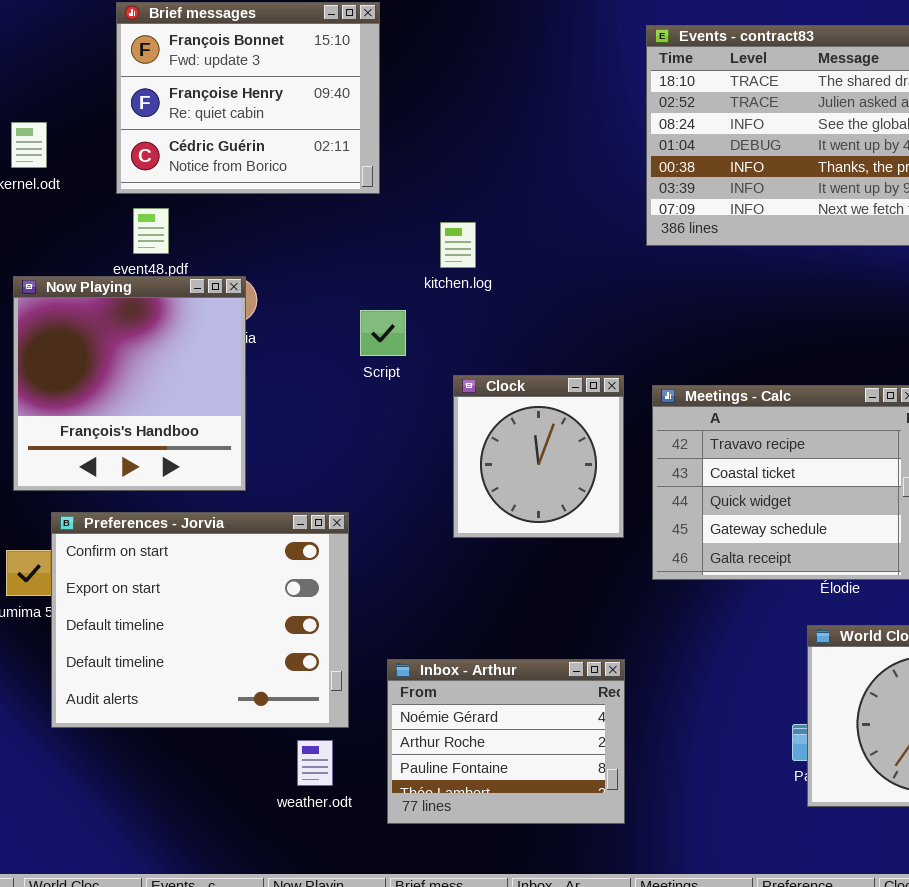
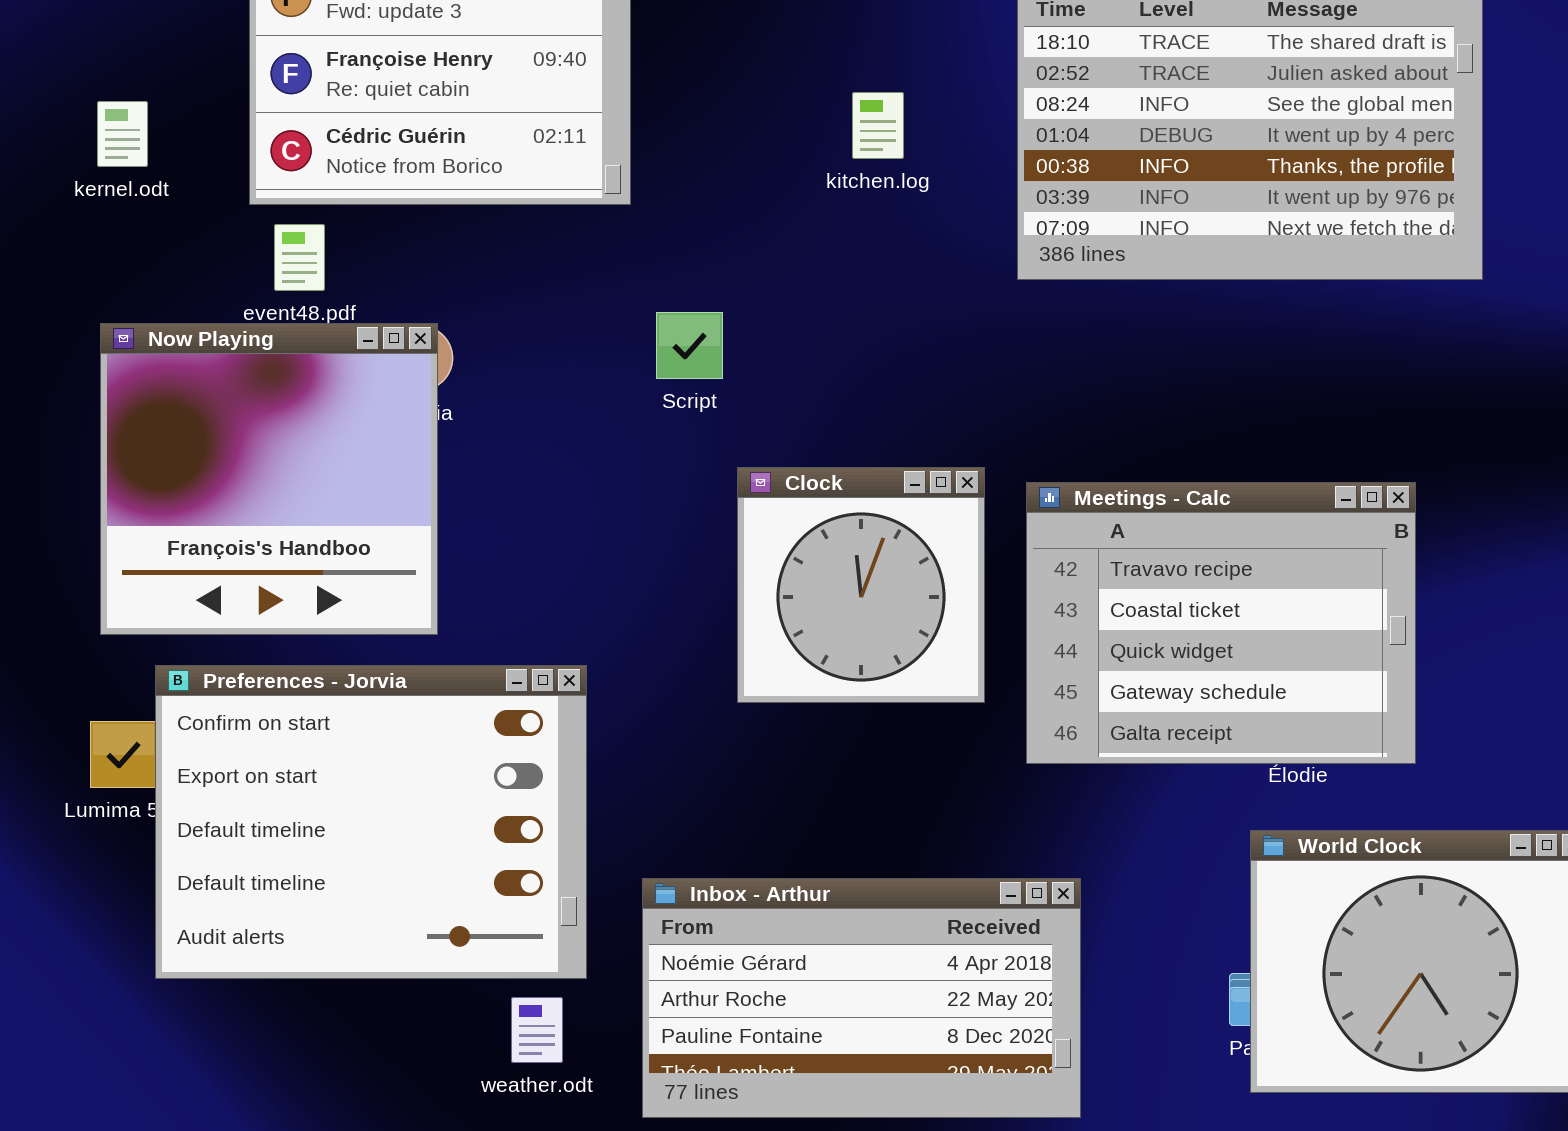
kitchen.log: [440,222,476,268] -> [852,92,904,159], moved
Script: [360,310,406,356] -> [656,312,723,379], moved
Inbox - Arthur: [387,659,625,824] -> [642,878,1081,1118], resized

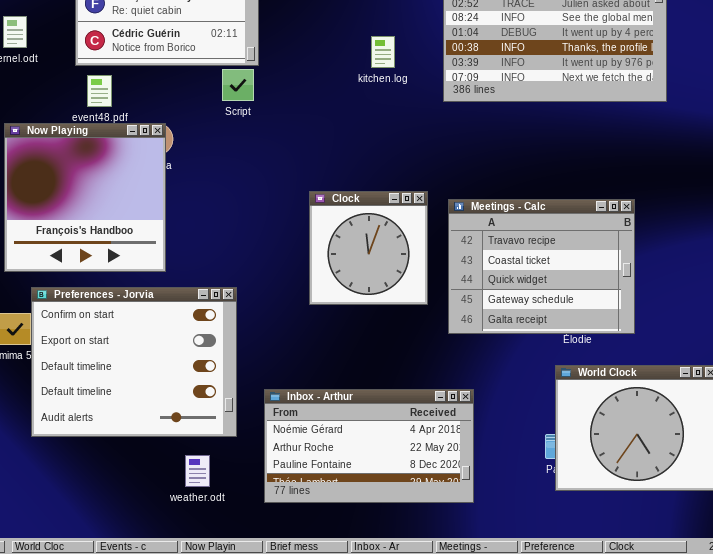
kitchen.log: [852,92,904,159] -> [371,36,395,68], moved
Script: [656,312,723,379] -> [222,69,254,101], moved
weather.odt: [511,997,563,1063] -> [185,455,210,487], moved

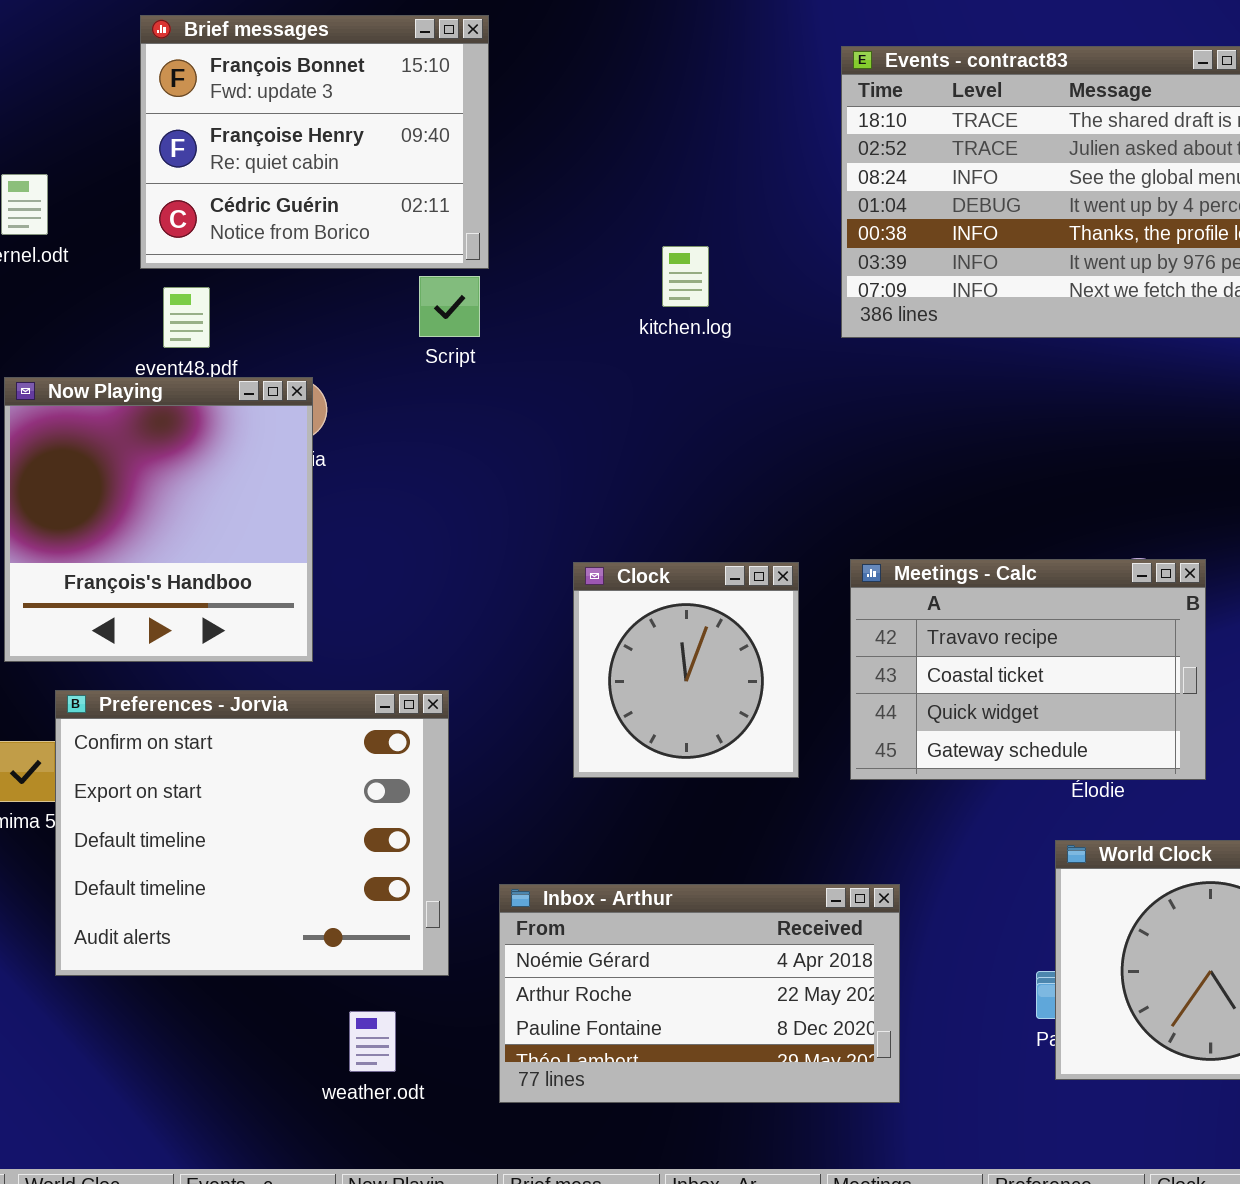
kitchen.log: [371,36,395,68] -> [662,246,709,307], moved
Clock: [309,191,428,305] -> [573,562,799,778], moved
Meetings - Calc: [448,199,635,334] -> [850,559,1206,780], resized

